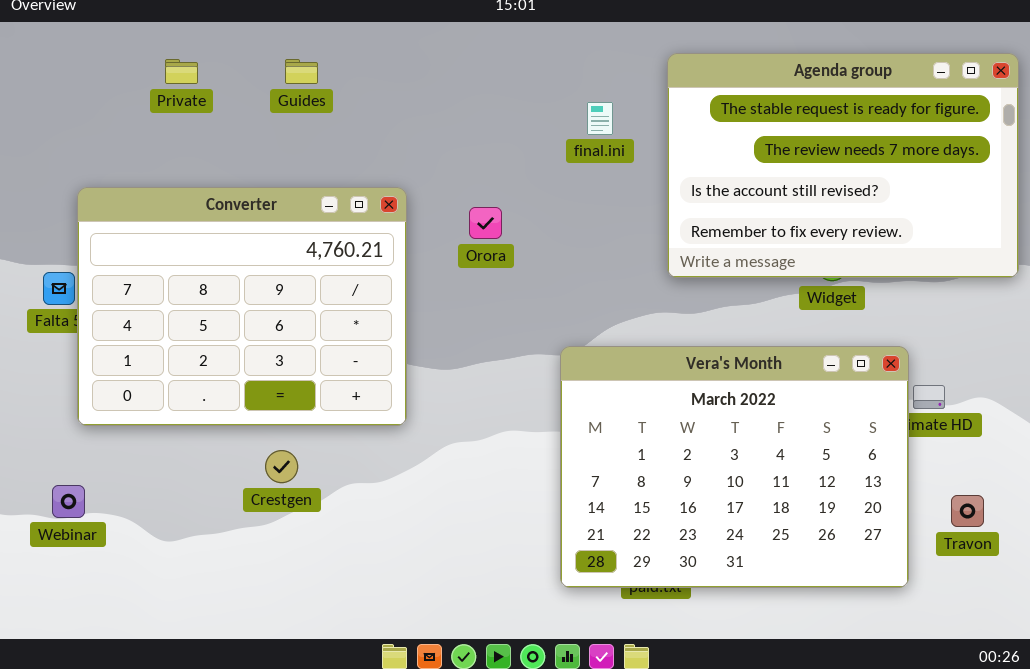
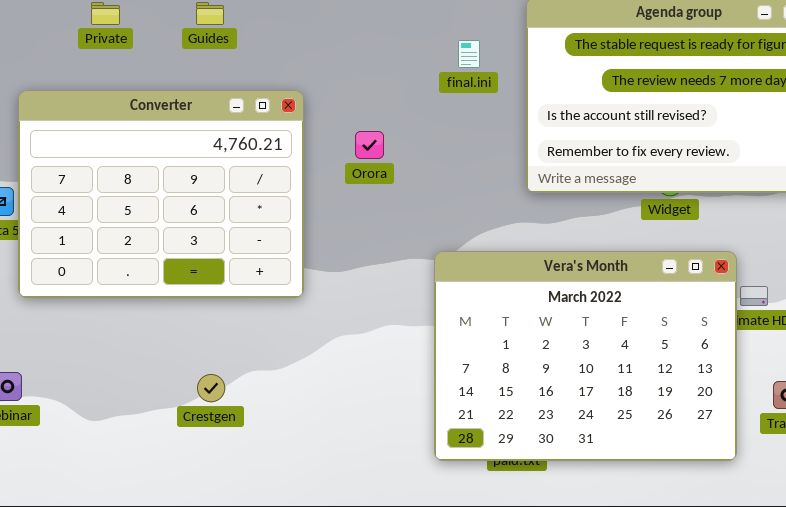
Converter: [77,187,407,426] -> [18,90,304,298], moved
Crestgen: [265,450,298,483] -> [197,374,225,402], moved

